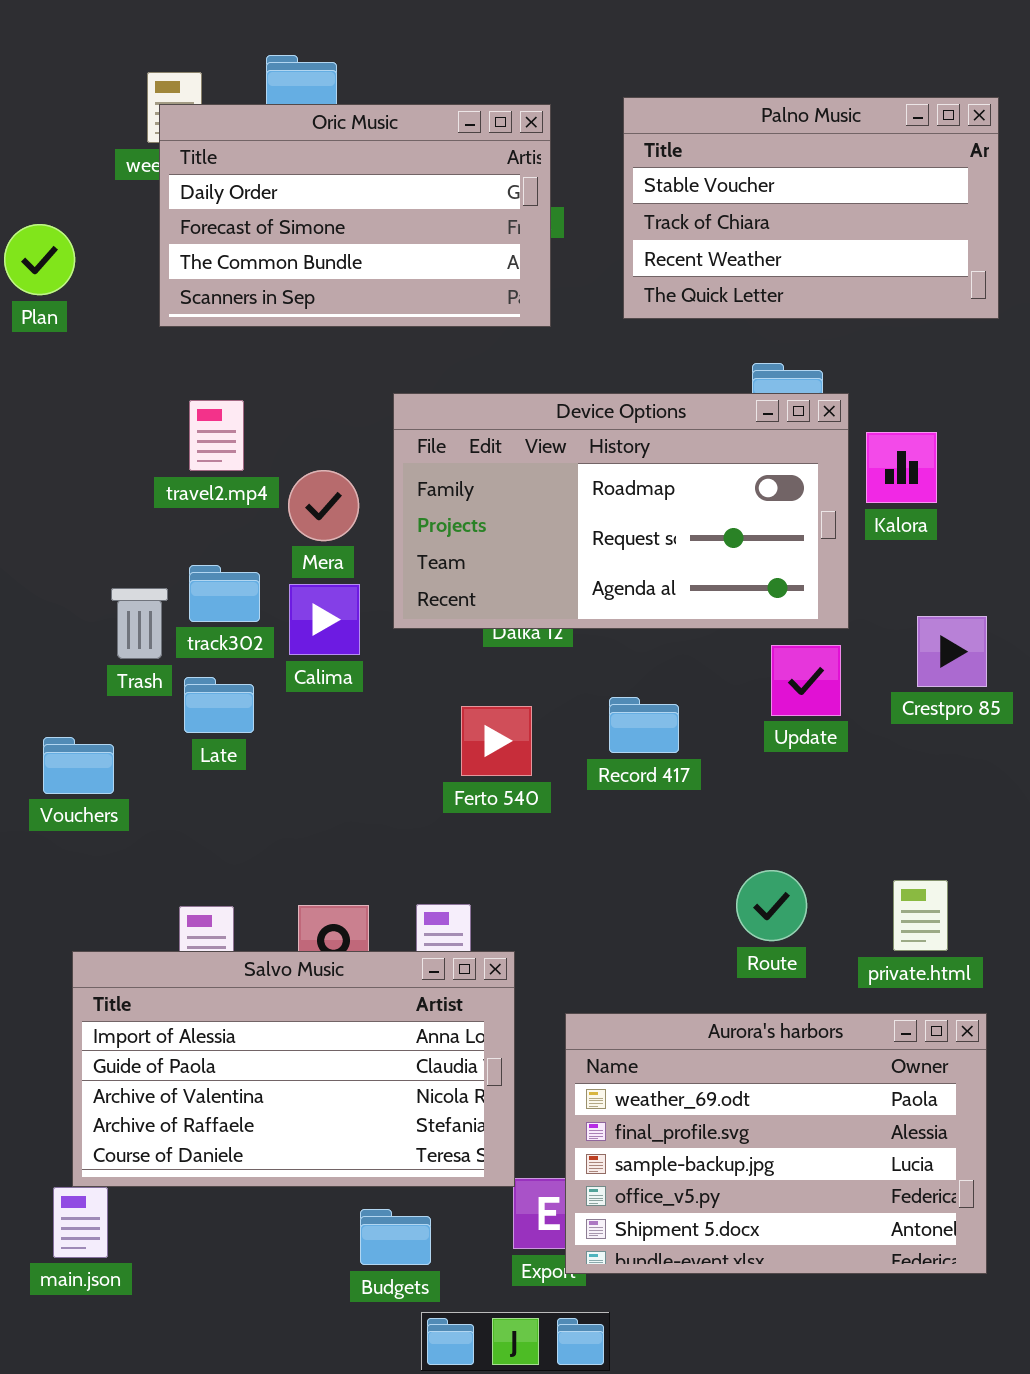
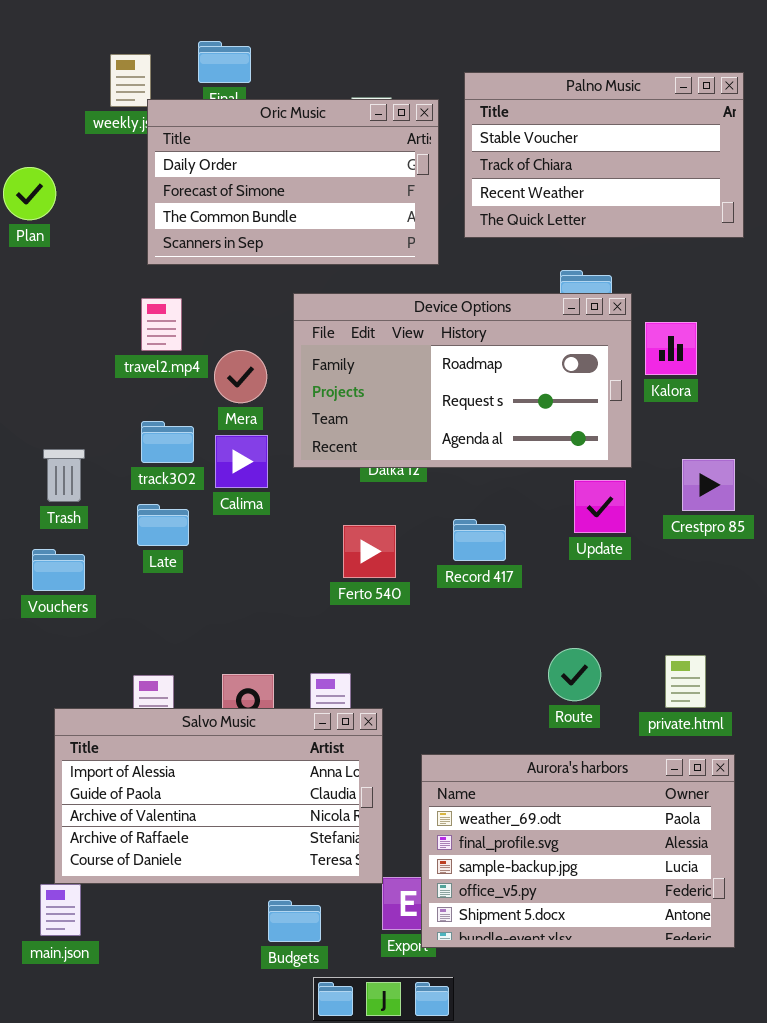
Oric Music: [159,104,551,327] -> [147,99,439,265], moved
Trash: [111,588,168,659] -> [43,449,85,502], moved

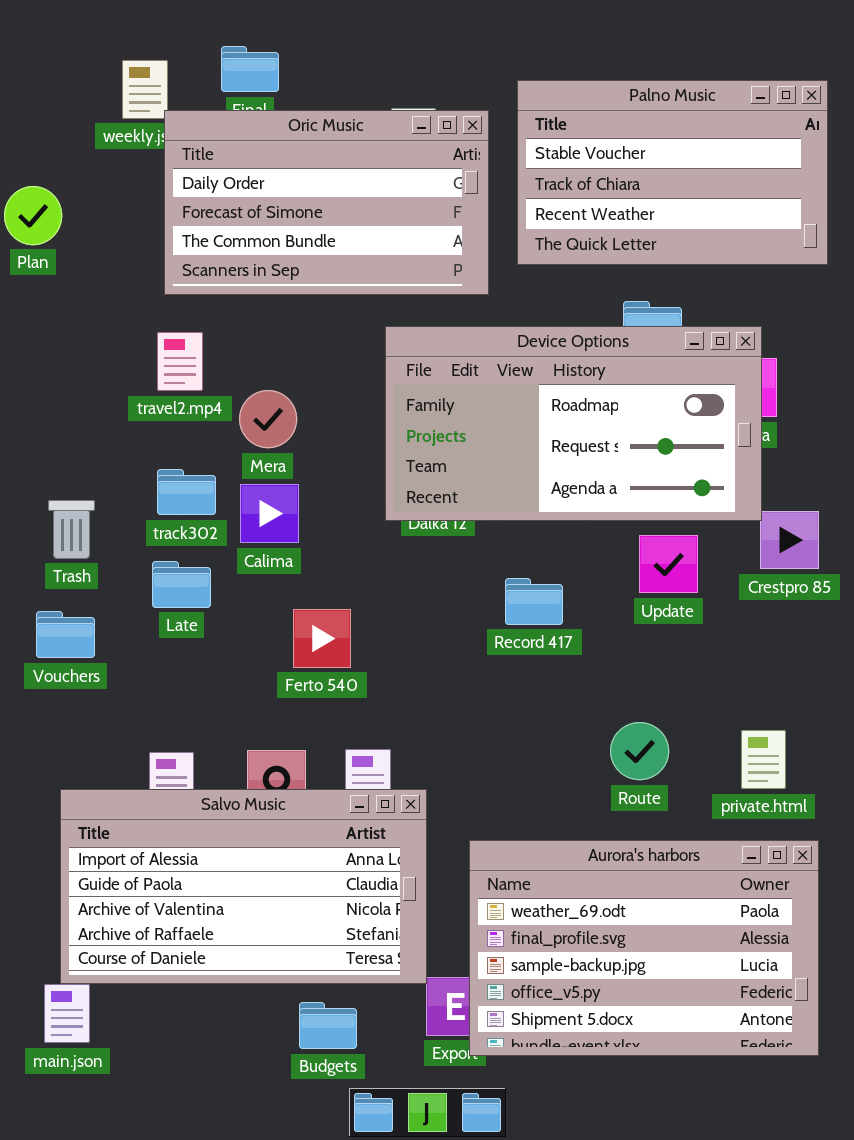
Device Options: [293,293,632,468] -> [385,326,762,521], moved
Ferto 540: [343,525,396,578] -> [293,609,351,668], moved

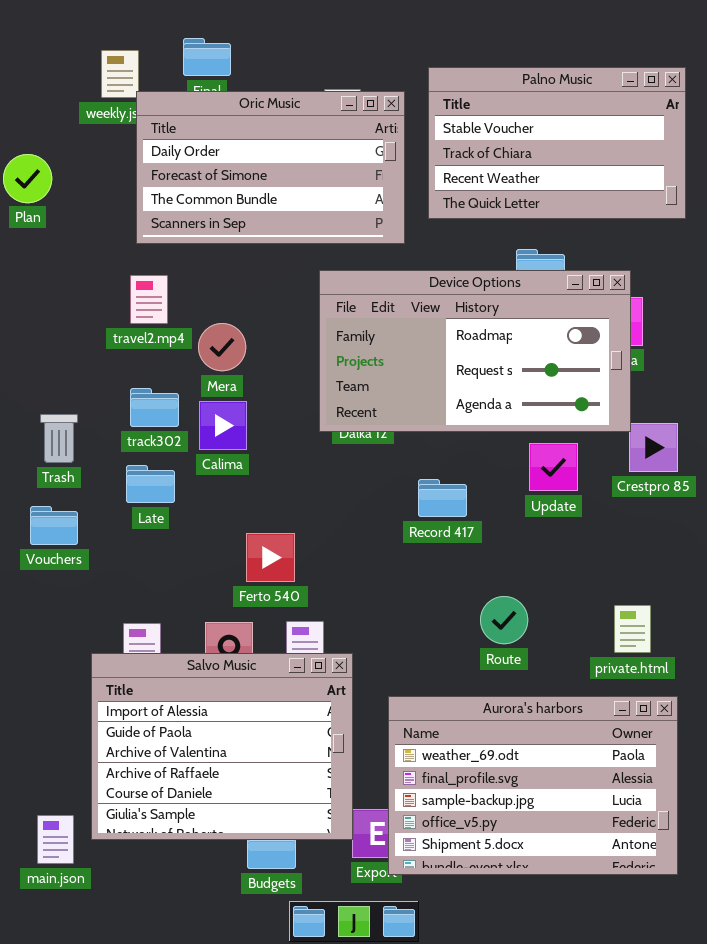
Ferto 540: [293,609,351,668] -> [246,533,295,582], moved
Route: [610,722,669,780] -> [480,596,528,644], moved
Salvo Music: [60,789,427,984] -> [91,653,353,840], resized

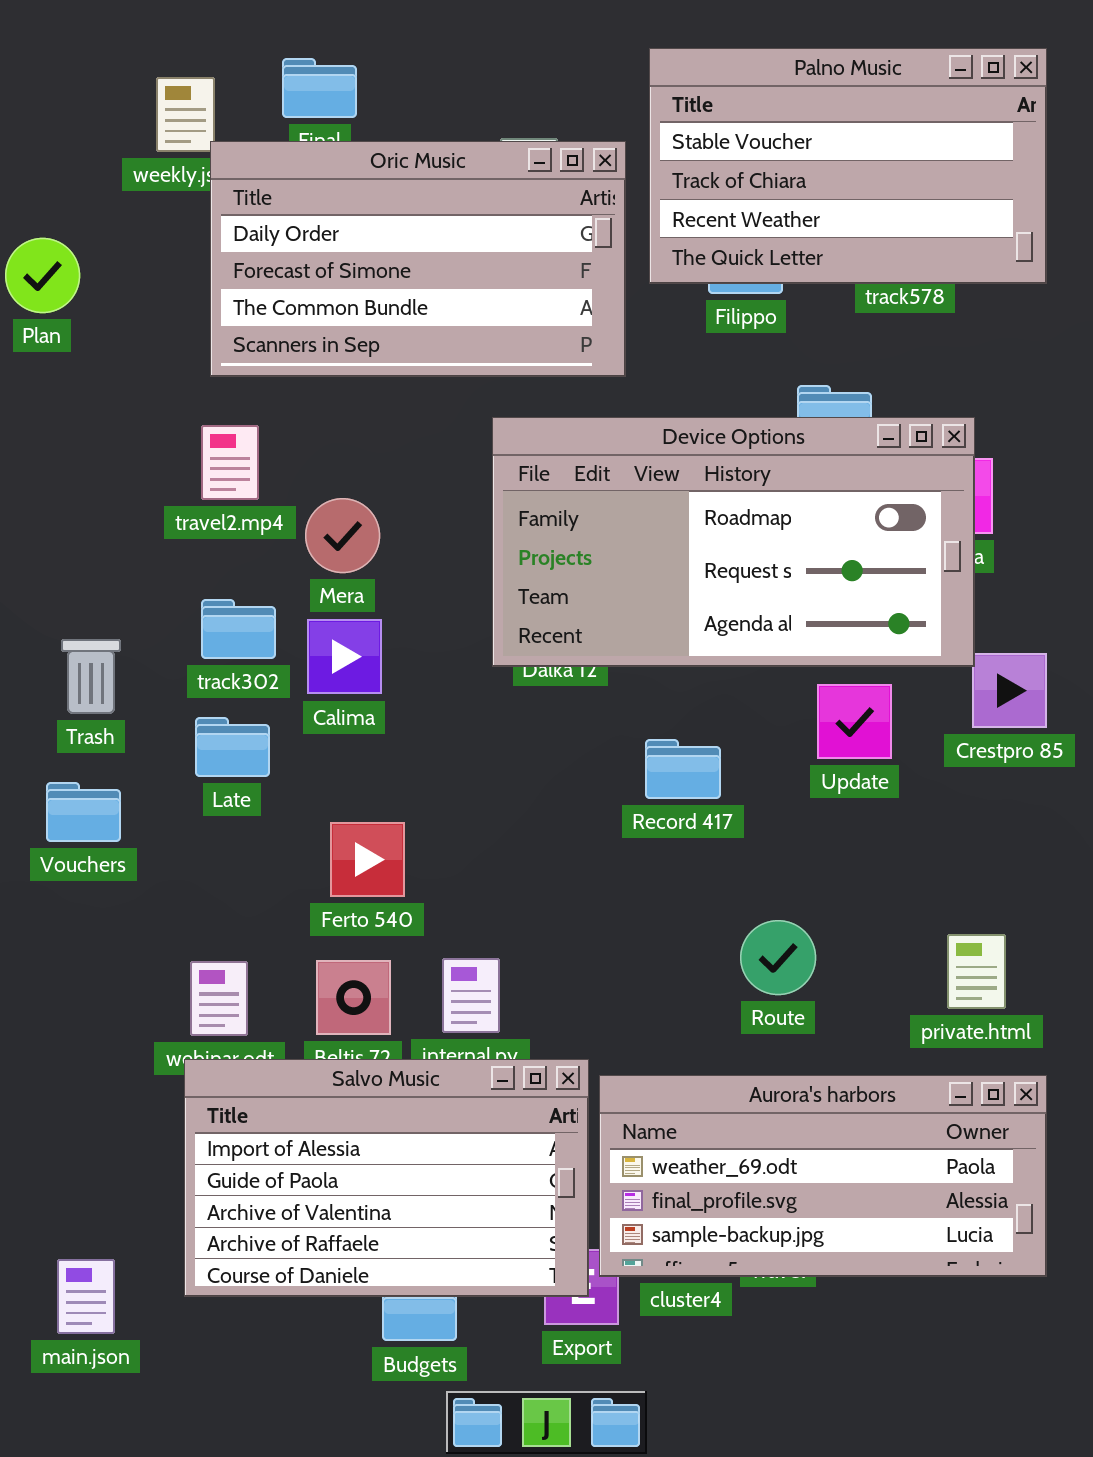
Palno Music: [428,67,686,219] -> [649,48,1047,284], moved
Ferto 540: [246,533,295,582] -> [330,822,405,897], moved
Salvo Music: [91,653,353,840] -> [184,1059,589,1297], moved, resized
Aurora's harbors: [388,696,678,875] -> [599,1075,1047,1277], resized

